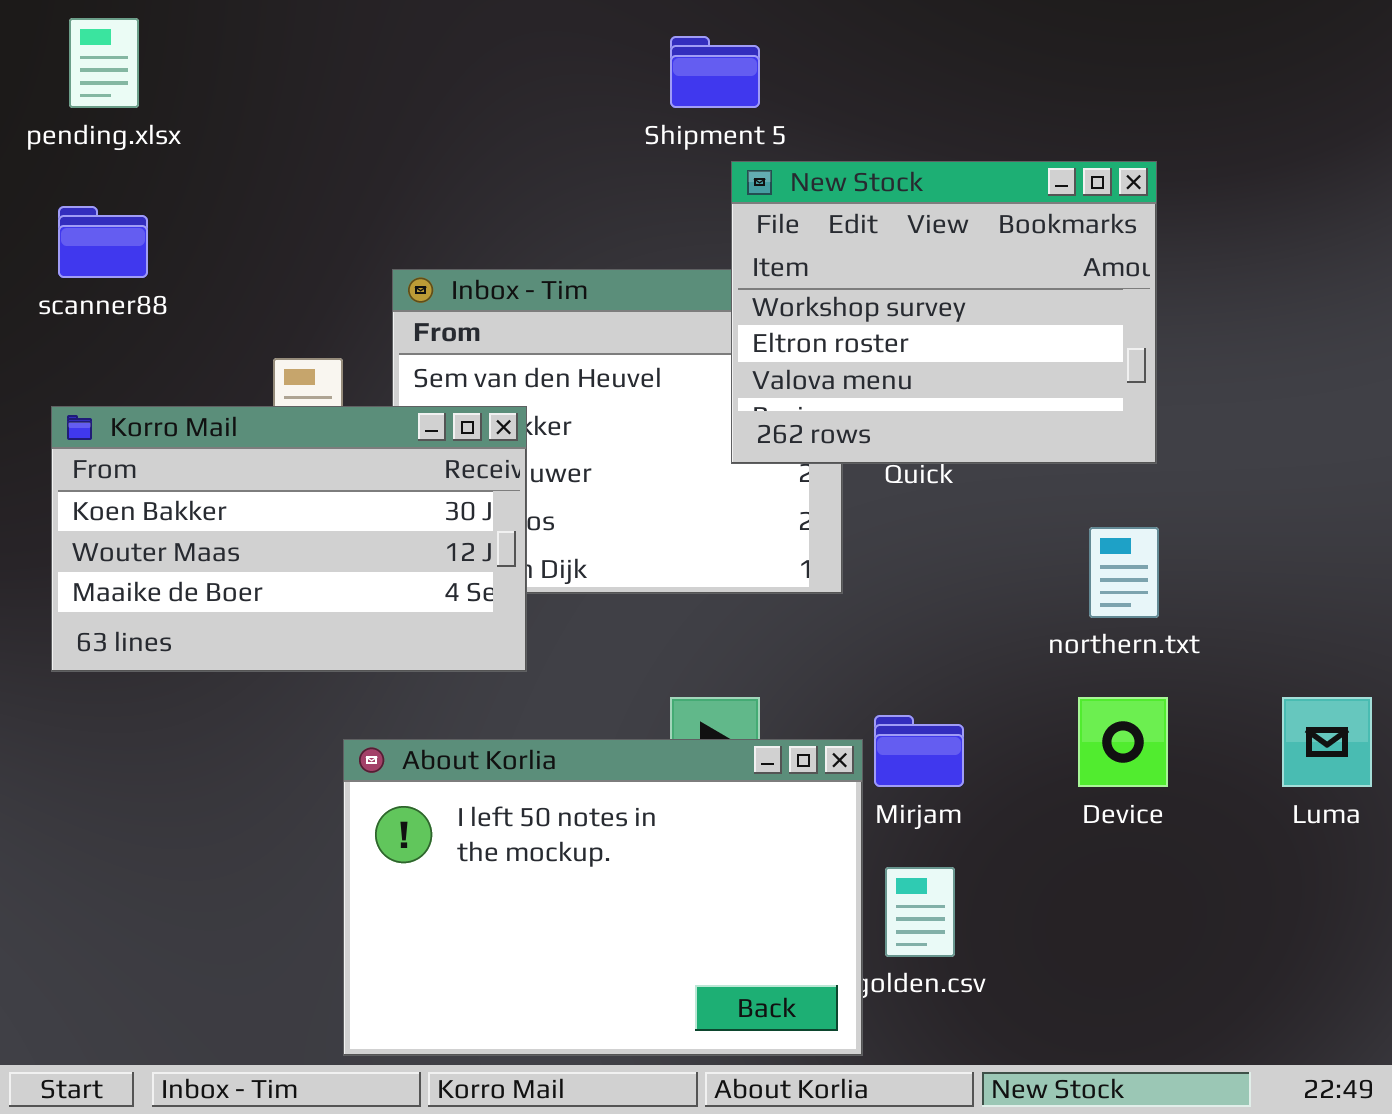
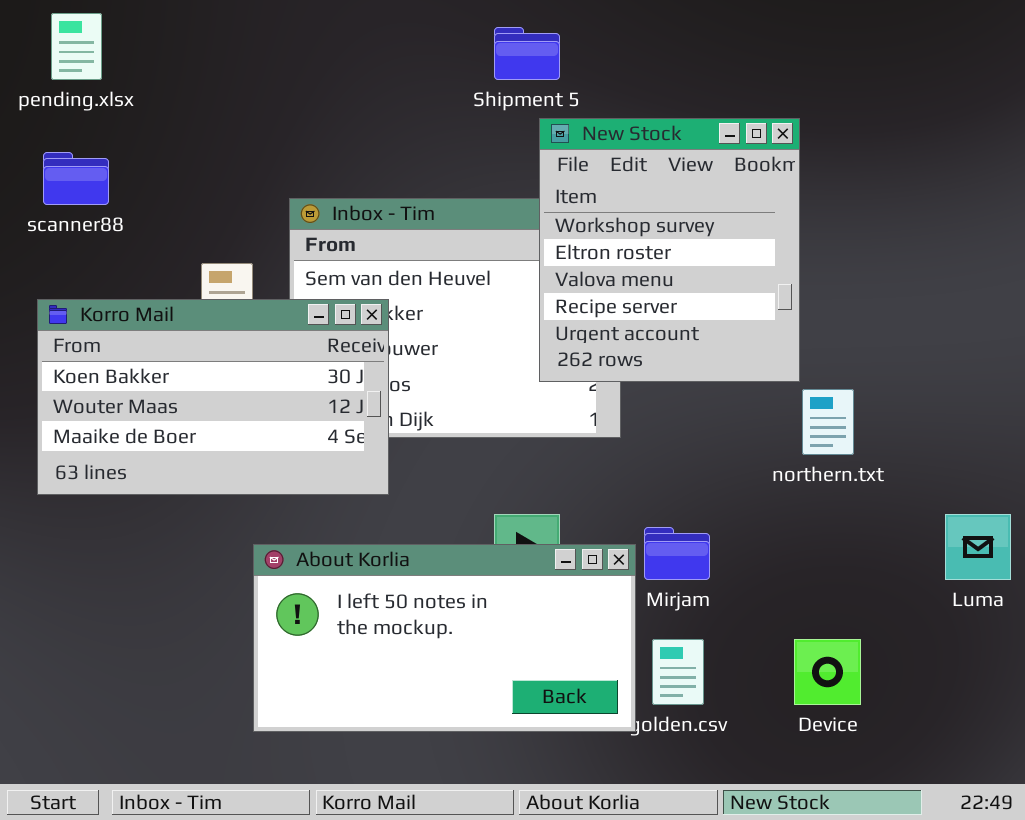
New Stock: [731,161,1157,464] -> [539,118,800,382], resized
Device: [1078,697,1168,787] -> [794,639,861,705], moved
About Korlia: [343,739,863,1056] -> [253,544,636,732], resized

